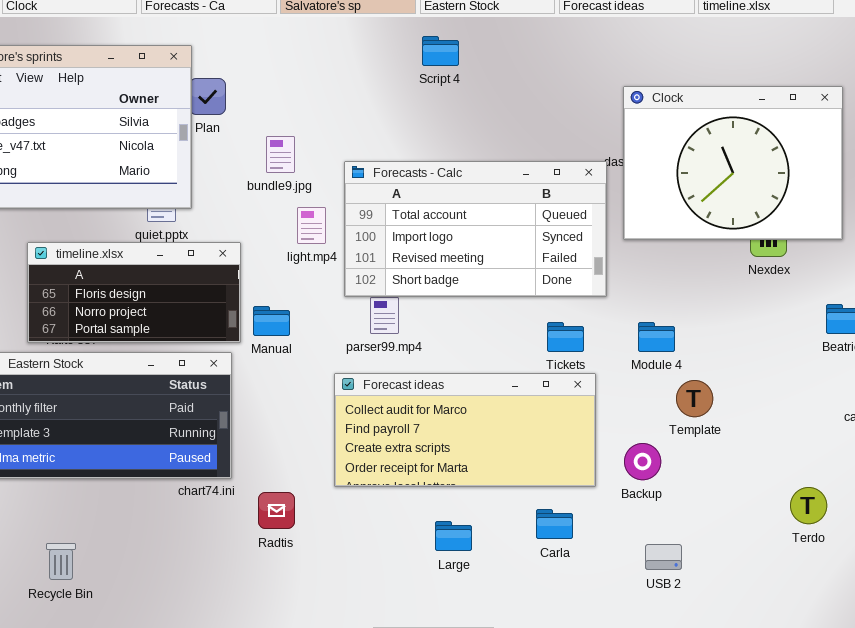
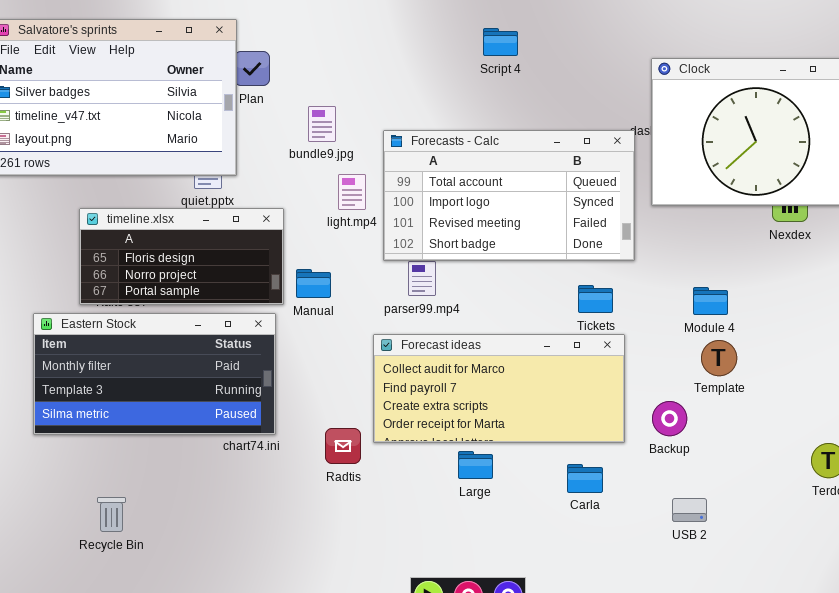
Script 4: [422,36,459,66] -> [483,28,518,56], moved
Module 4: [638,322,675,352] -> [693,287,728,315], moved
Radtis: [258,492,295,529] -> [325,428,361,464], moved
Large: [435,521,472,551] -> [458,451,493,479], moved

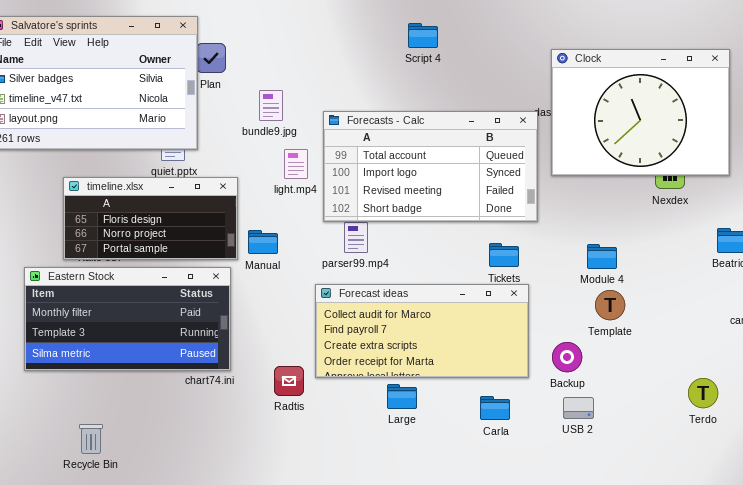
USB 2: [672,498,707,522] -> [563,397,594,419], moved

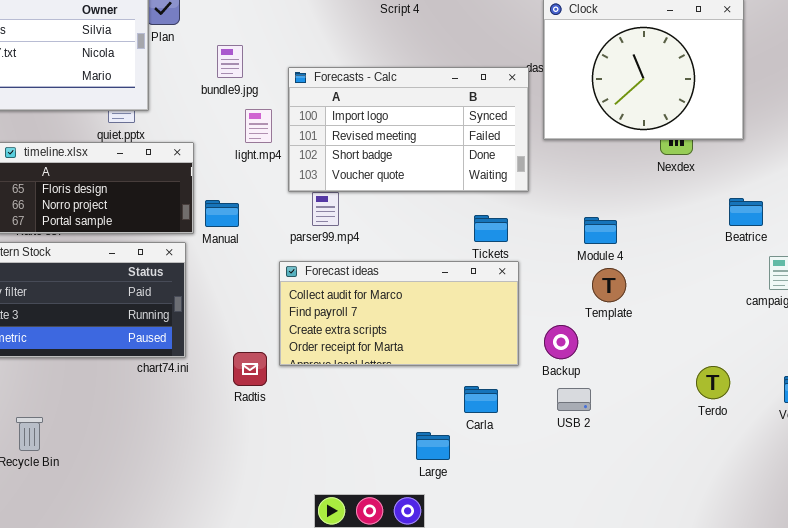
Forecasts - Calc: [323,111,538,222] -> [288,67,529,192], scrolled down 1 row
Large: [387,384,417,409] -> [416,432,450,460], moved

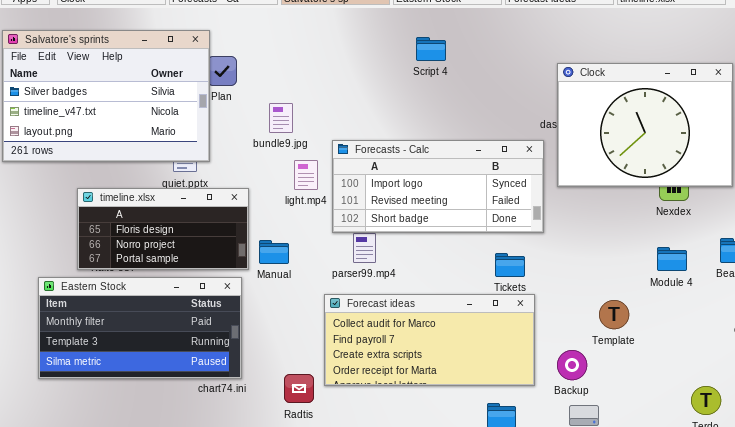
Forecasts - Calc: [288,67,529,192] -> [332,140,544,233], resized
Module 4: [584,217,617,244] -> [657,247,687,271], moved

